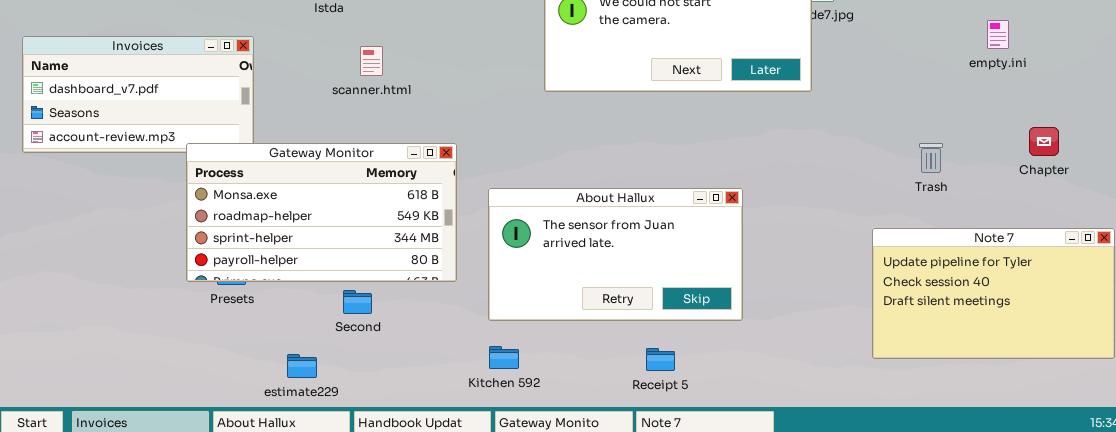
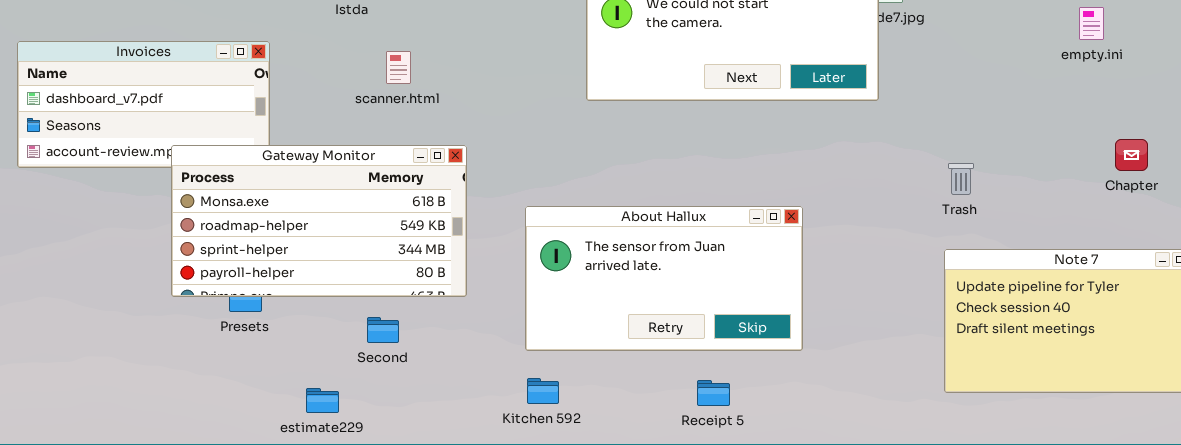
empty.ini: [987,20,1009,49] -> [1079,7,1104,40], moved
Gateway Monitor: [186,143,457,282] -> [171,145,467,297], moved
Trash: [919,143,943,173] -> [948,163,974,195], moved

